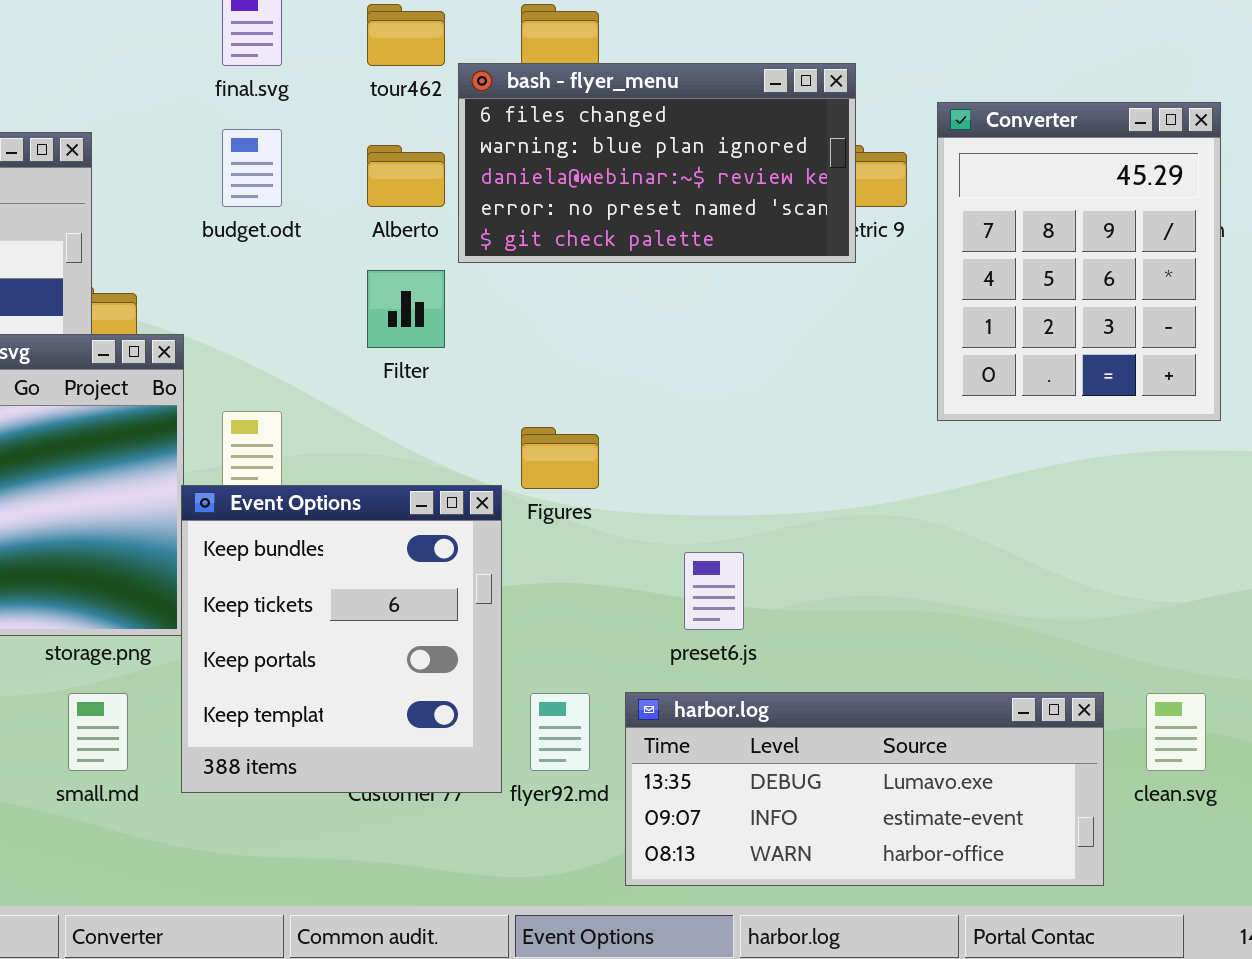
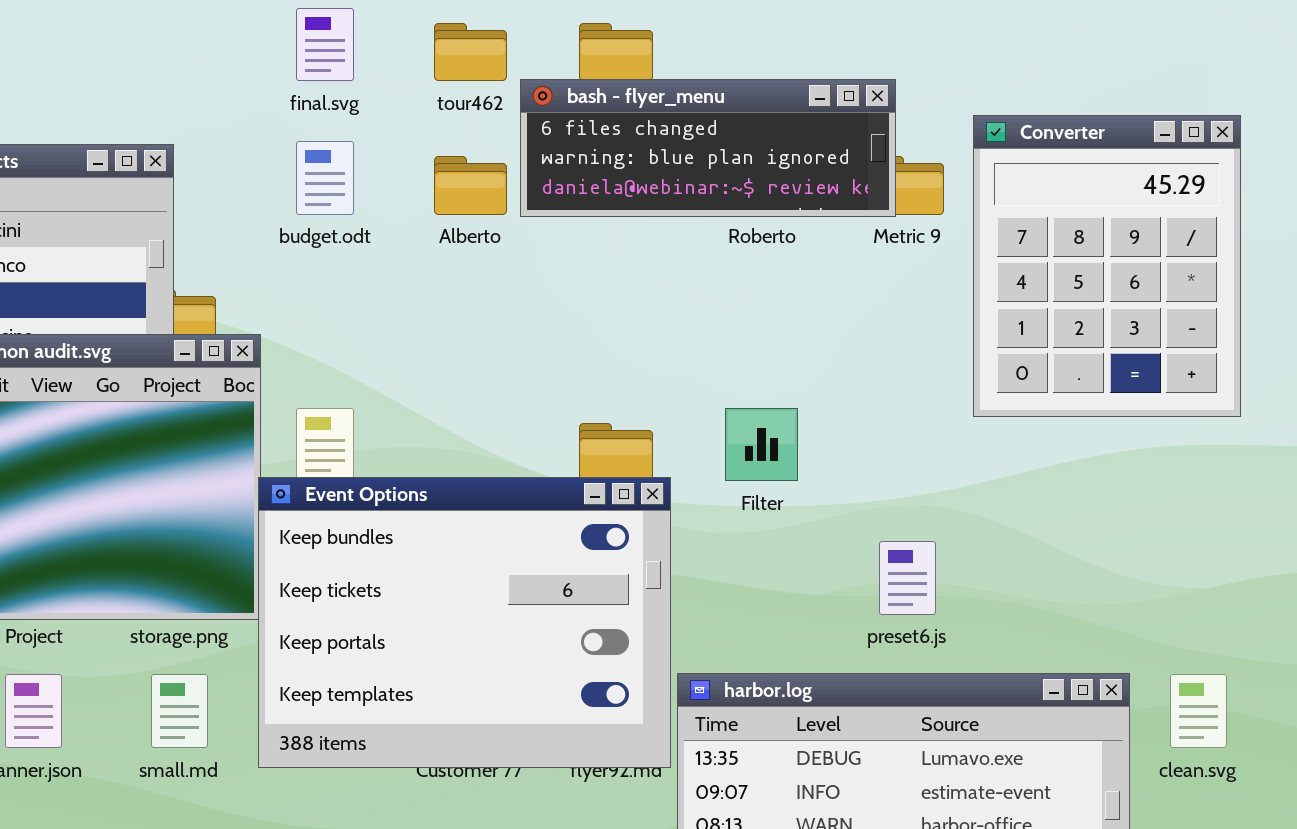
bash - flyer_menu: [458,63,856,263] -> [520,79,896,217], resized
Filter: [367,270,445,348] -> [725,408,798,481], moved
Event Options: [181,485,502,793] -> [258,477,671,768], resized
preset6.js: [684,552,744,630] -> [879,541,936,615], moved

